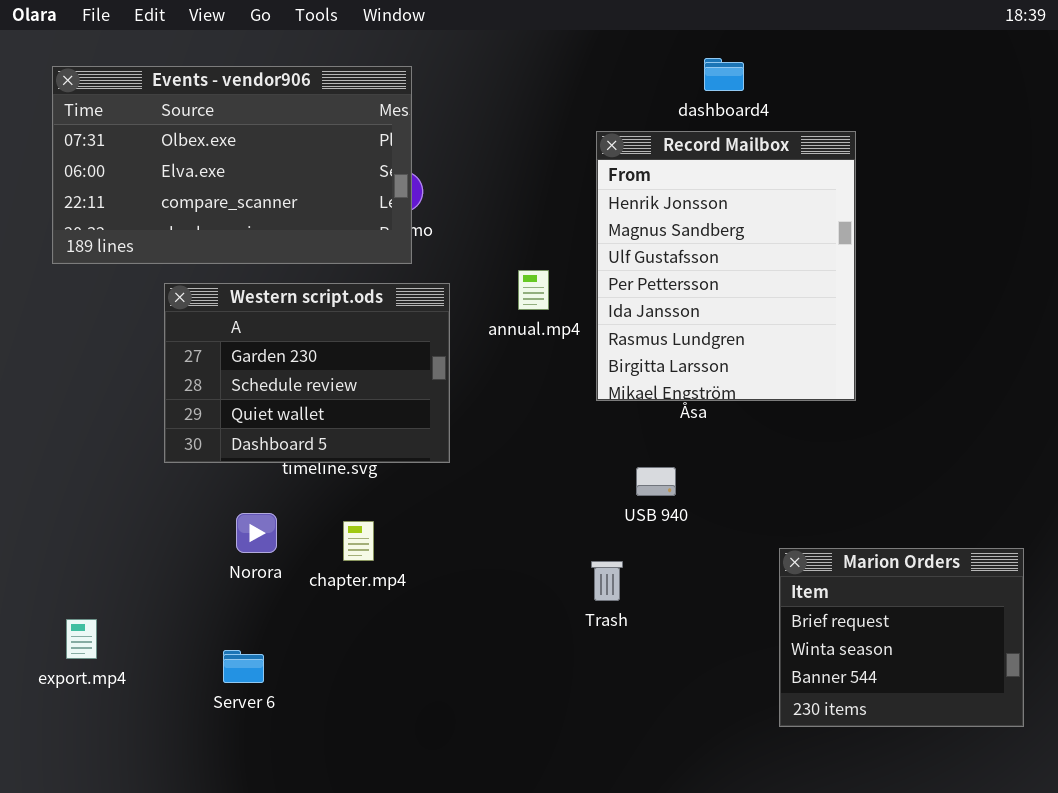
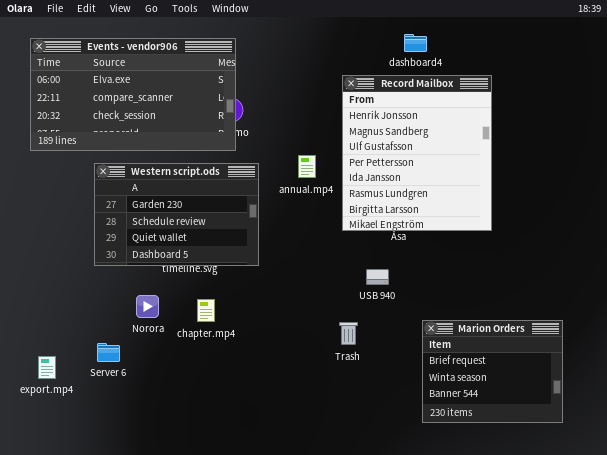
Events - vendor906: [52,66,412,264] -> [30,38,236,151], scrolled down 1 row
Marion Orders: [779,548,1024,727] -> [422,320,563,423], moved
Server 6: [223,650,264,683] -> [97,343,120,362], moved

